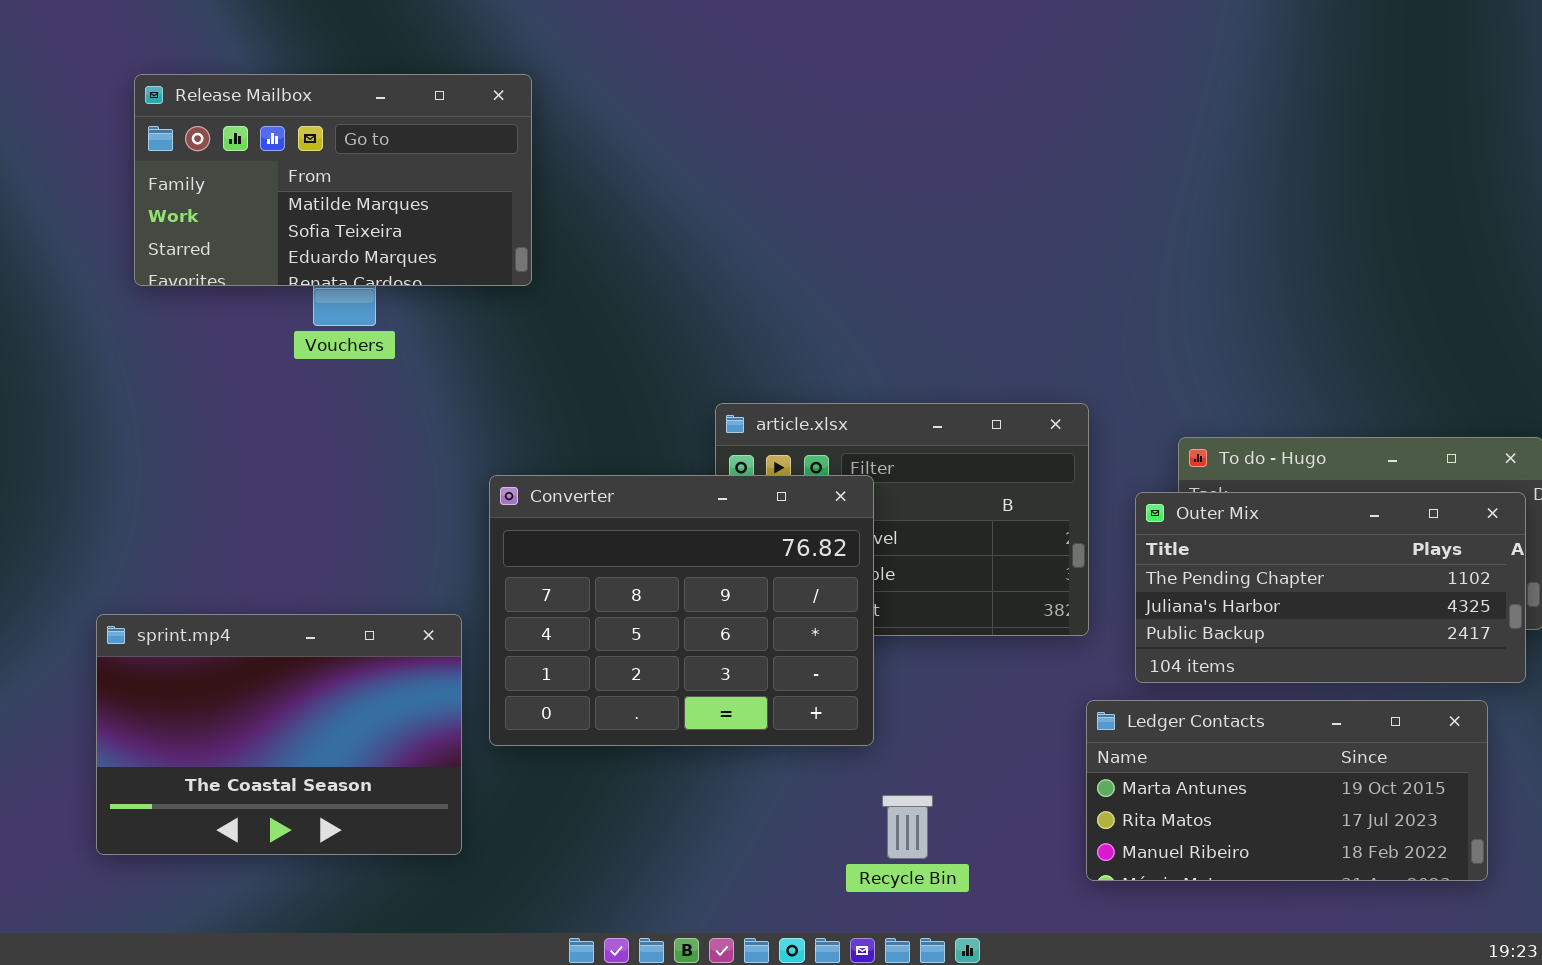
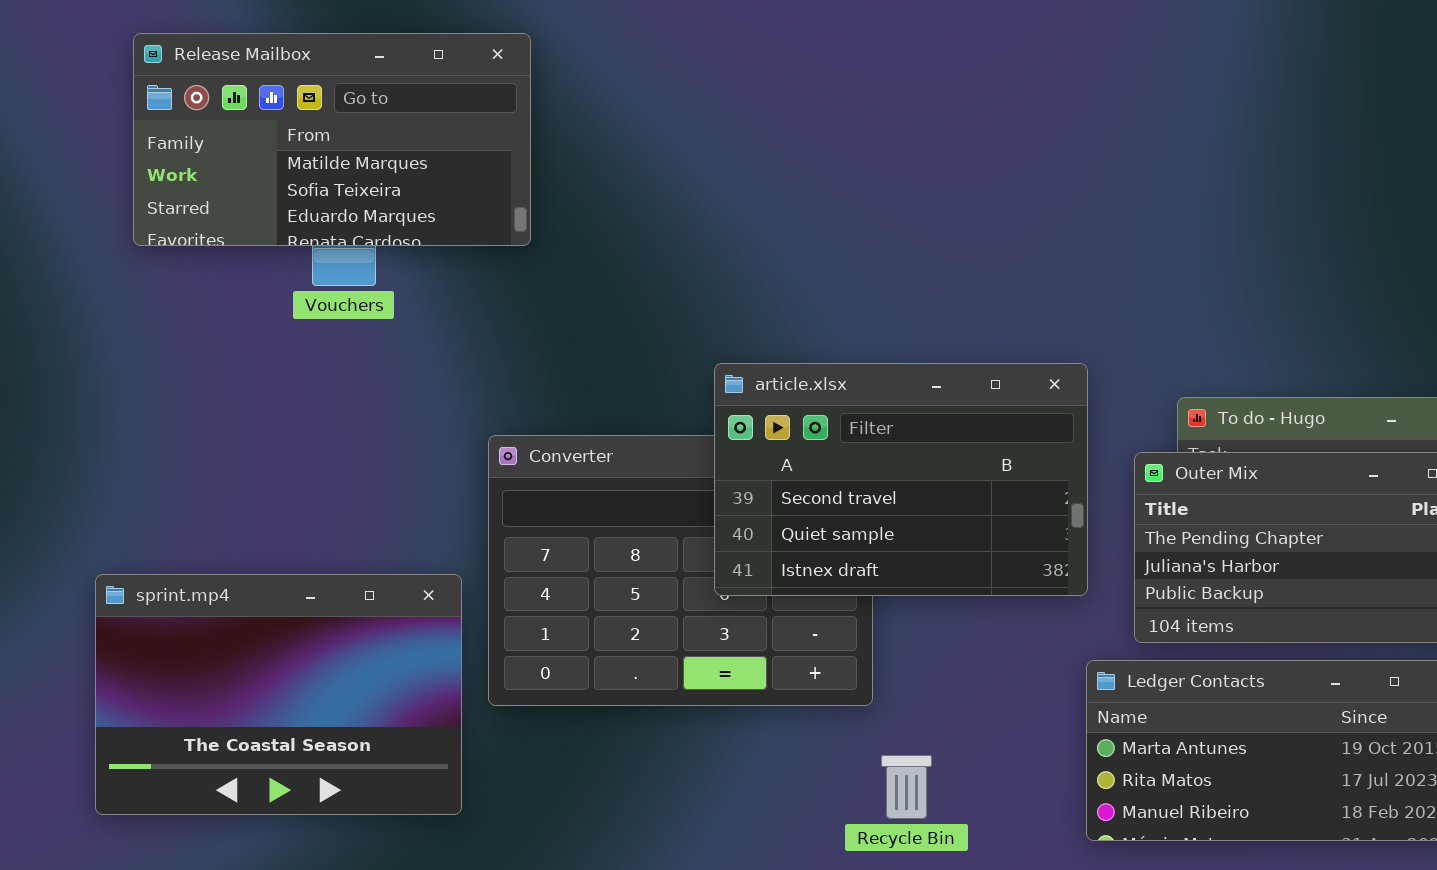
article.xlsx: [715,403,1089,636] -> [714,363,1088,596], raised

